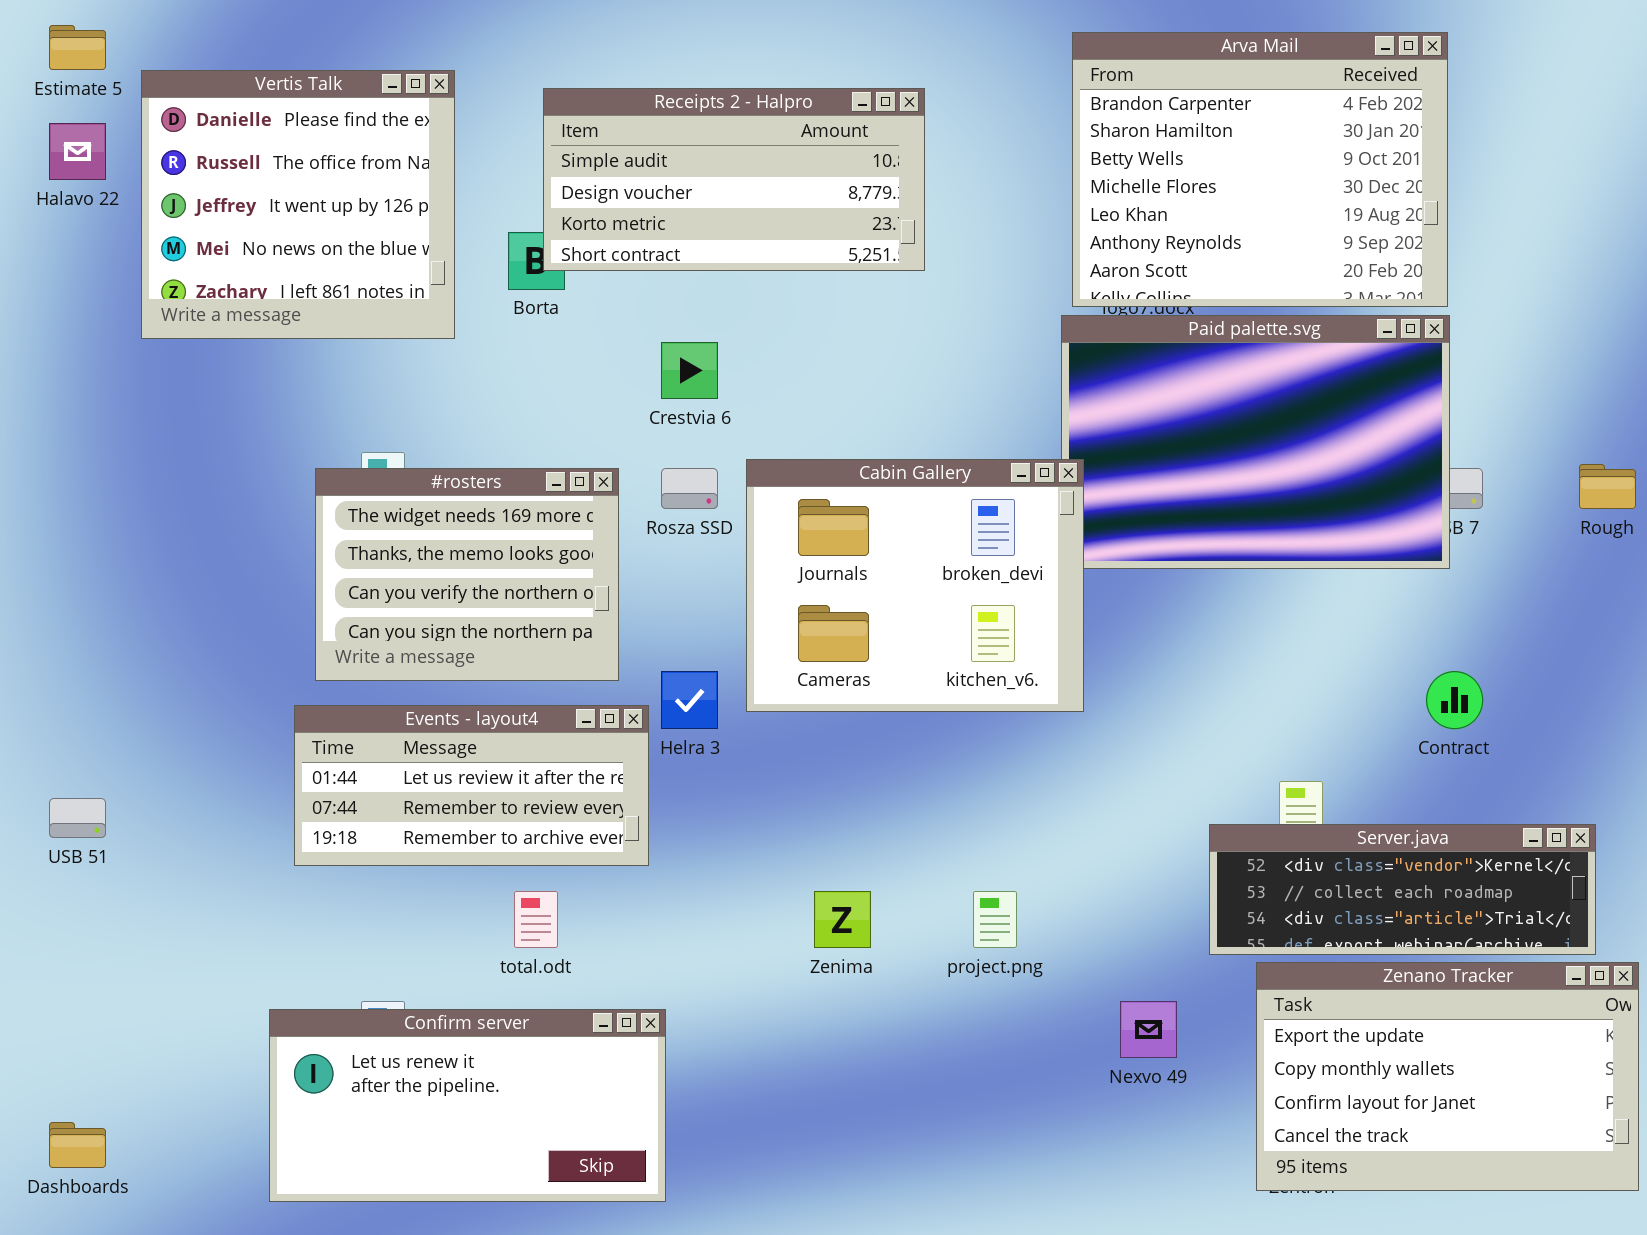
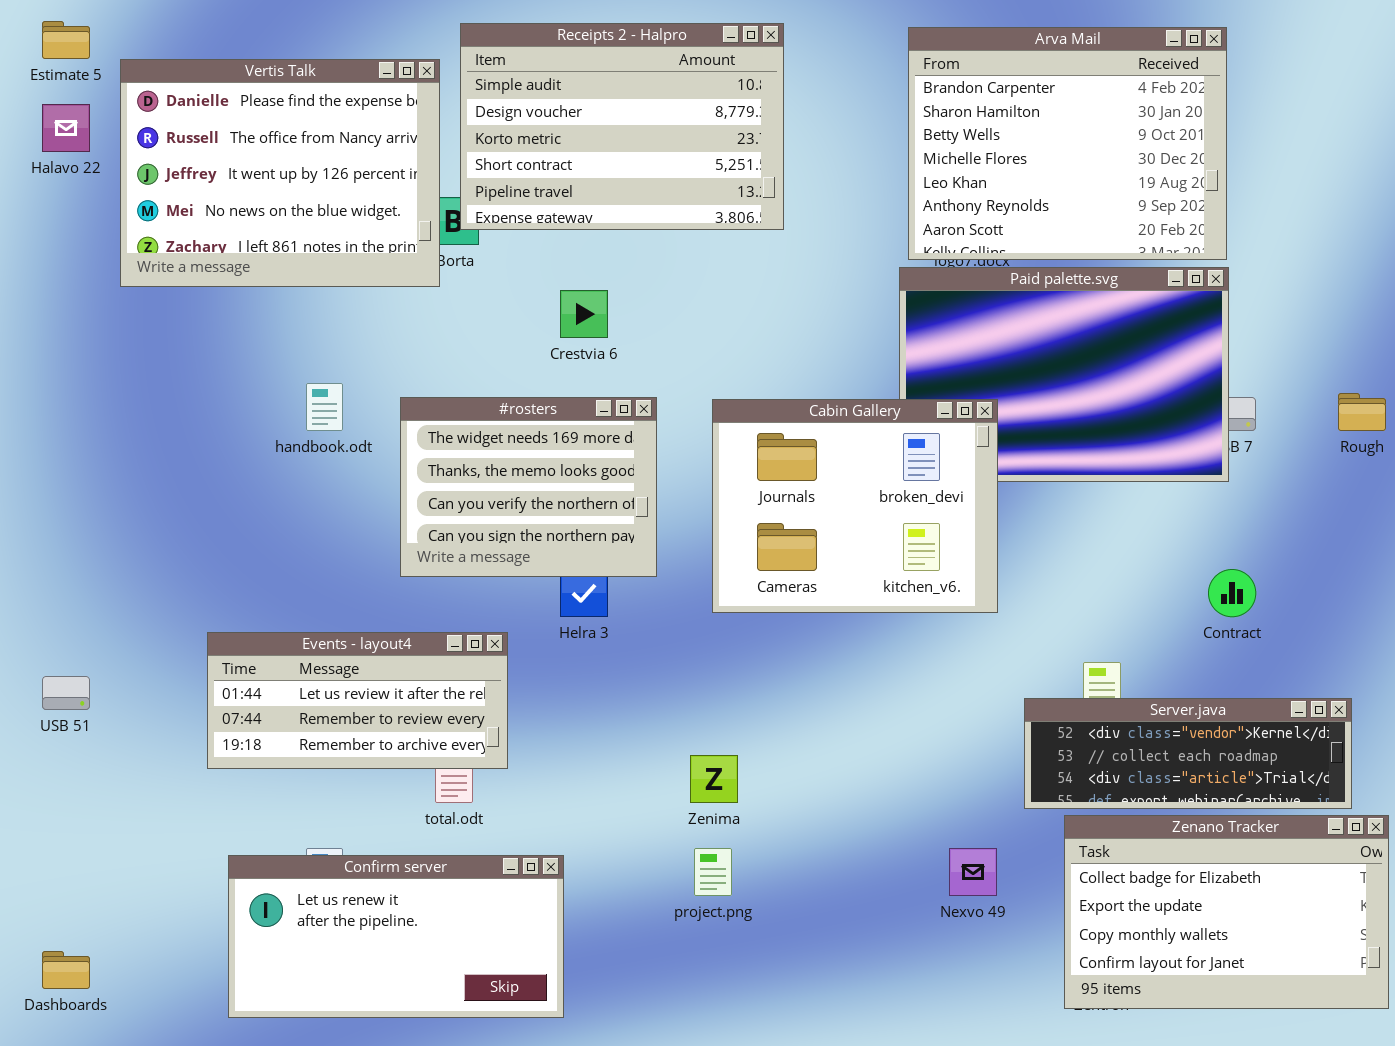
Vertis Talk: [141,70,455,339] -> [120,59,440,287], resized
Receipts 2 - Halpro: [543,88,925,271] -> [460,23,784,230], resized
Cabin Gallery: [746,459,1084,712] -> [712,399,998,613], moved
#rosters: [315,468,619,681] -> [400,397,657,577], moved
Events - layout4: [294,705,649,866] -> [207,632,508,769], moved
project.png: [973,891,1017,948] -> [694,848,732,896], moved
Zenano Tracker: [1256,962,1639,1191] -> [1064,815,1389,1009], scrolled up 1 row

